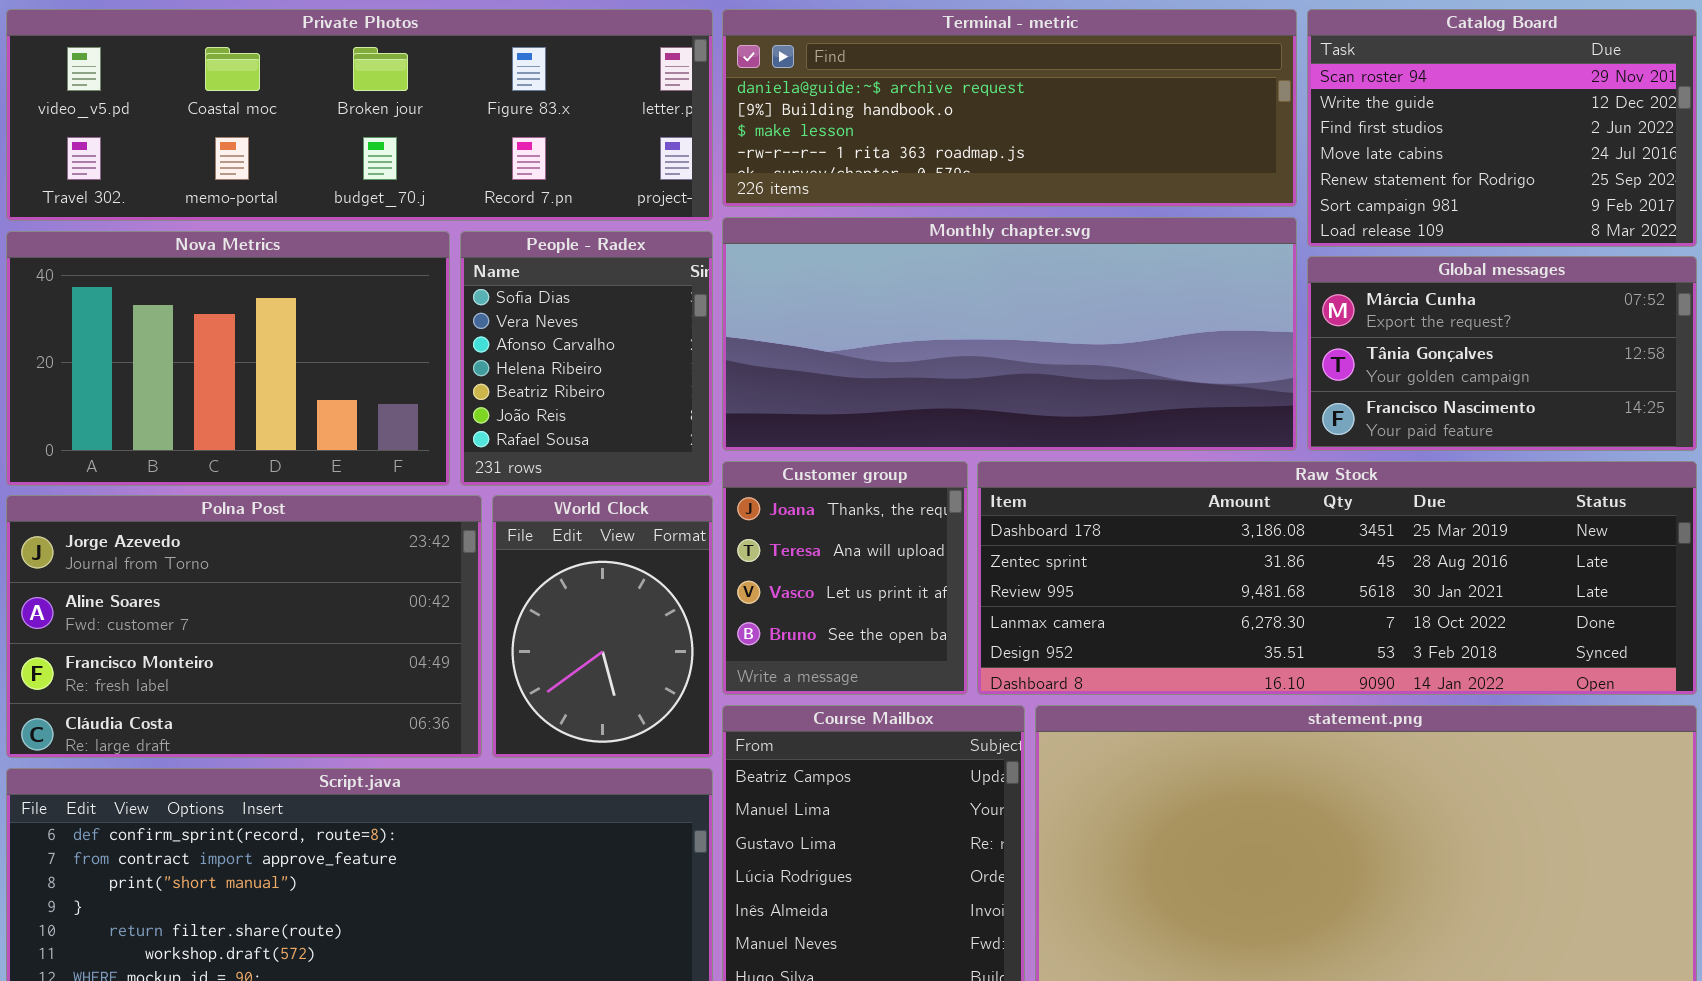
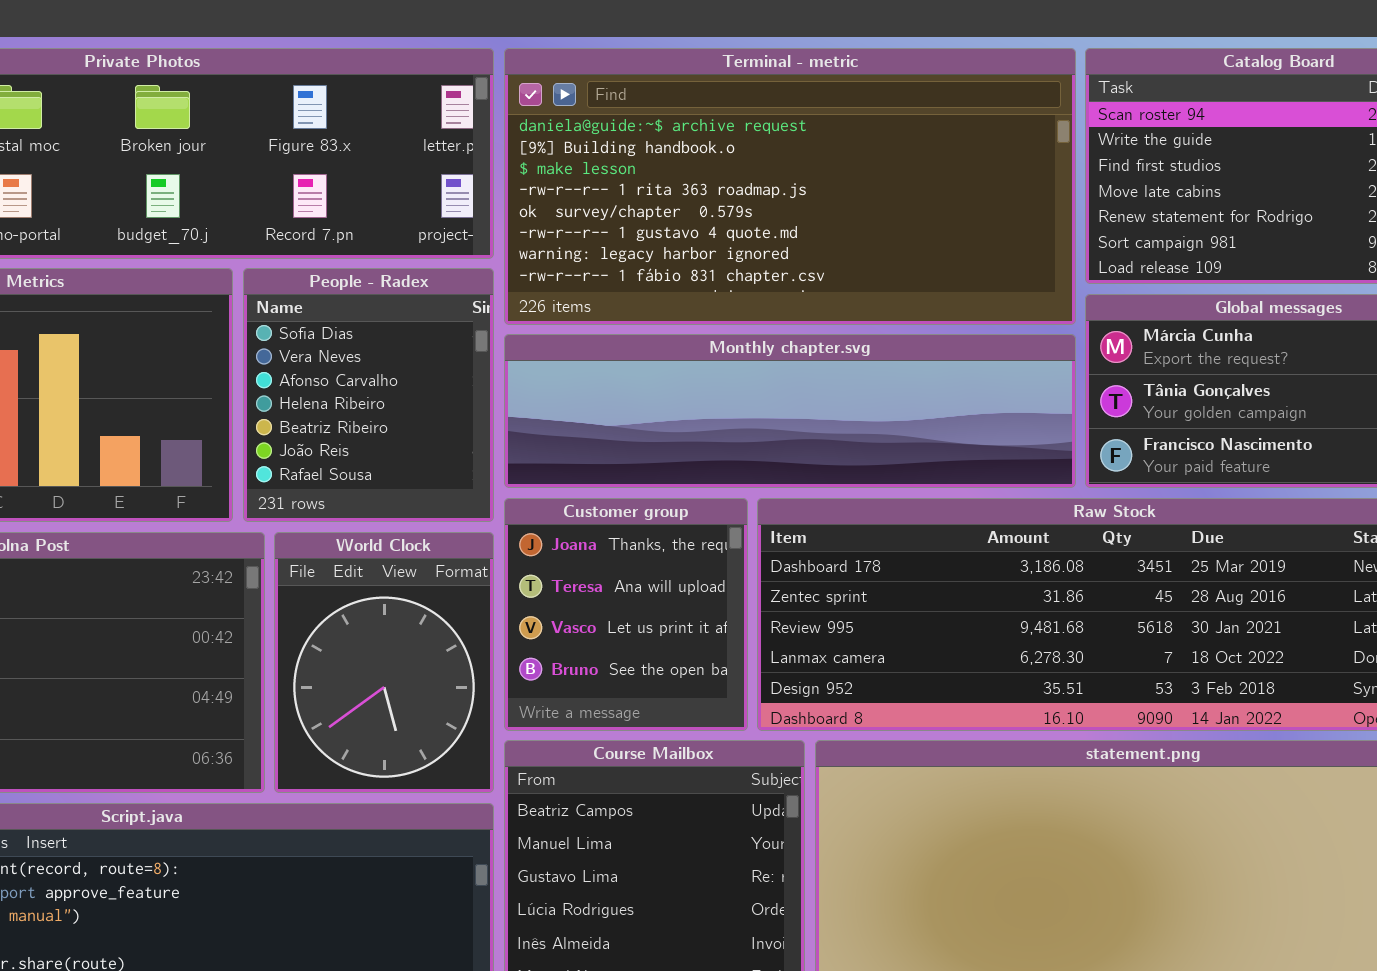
Terminal - metric: [722,9,1297,207] -> [504,48,1076,325], resized
Monthly chapter.svg: [722,217,1297,451] -> [504,334,1076,488], resized

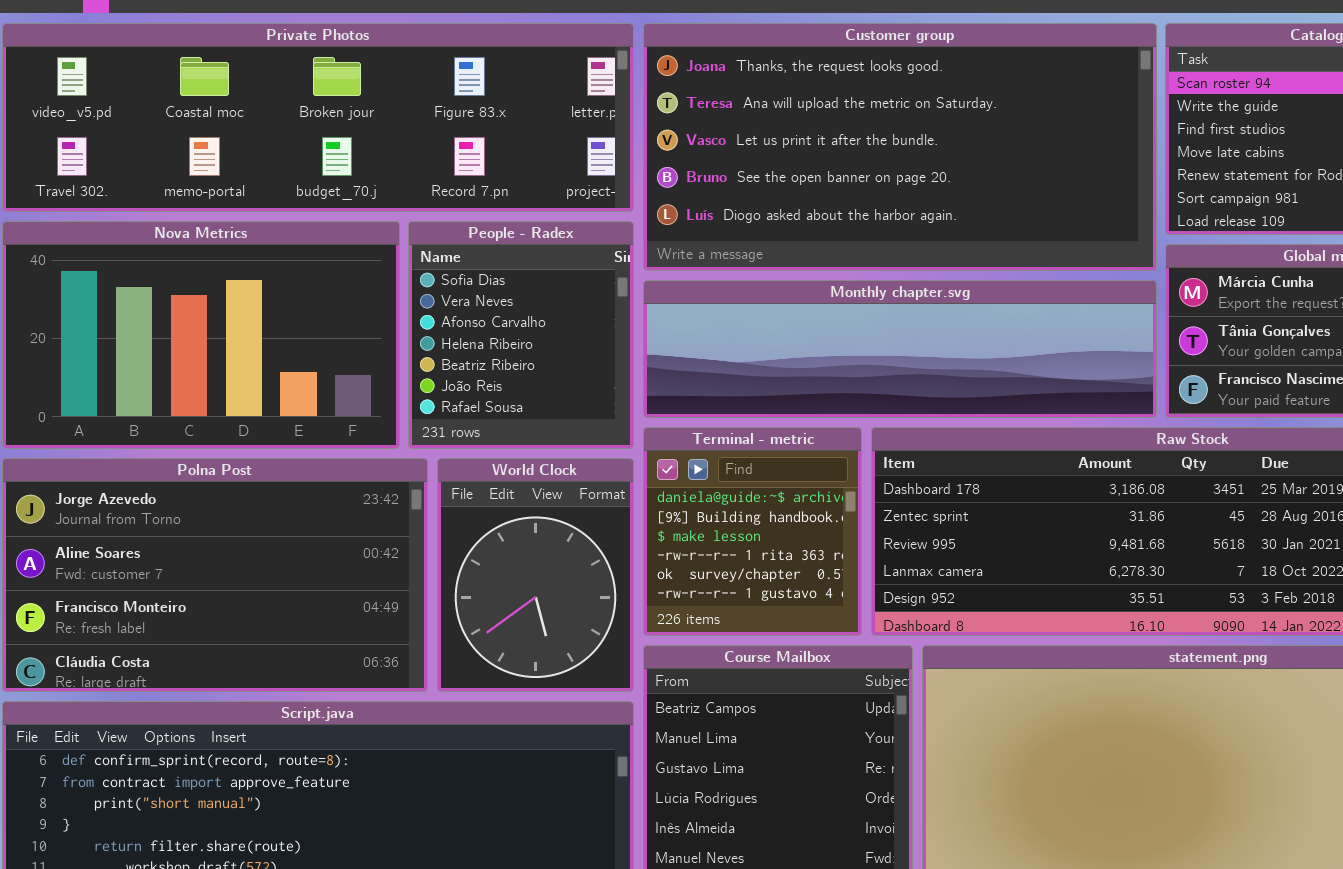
Terminal - metric: [504,48,1076,325] -> [643,427,862,636], moved, resized
Customer group: [504,498,748,731] -> [643,23,1157,271], moved, resized

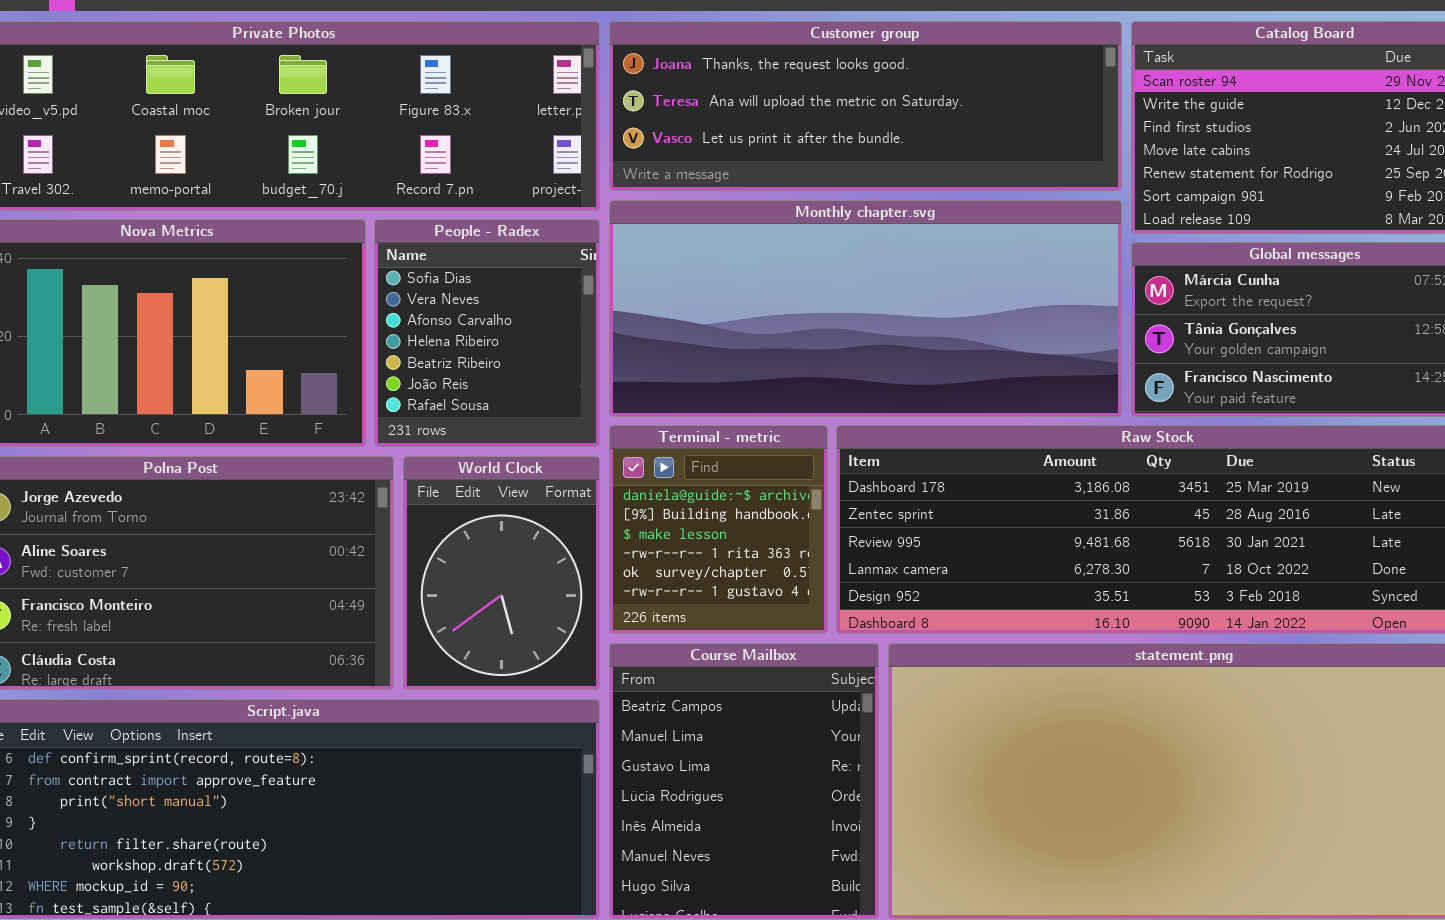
Customer group: [643,23,1157,271] -> [609,21,1122,191], resized
Monthly chapter.svg: [643,280,1157,418] -> [609,200,1122,417], resized

